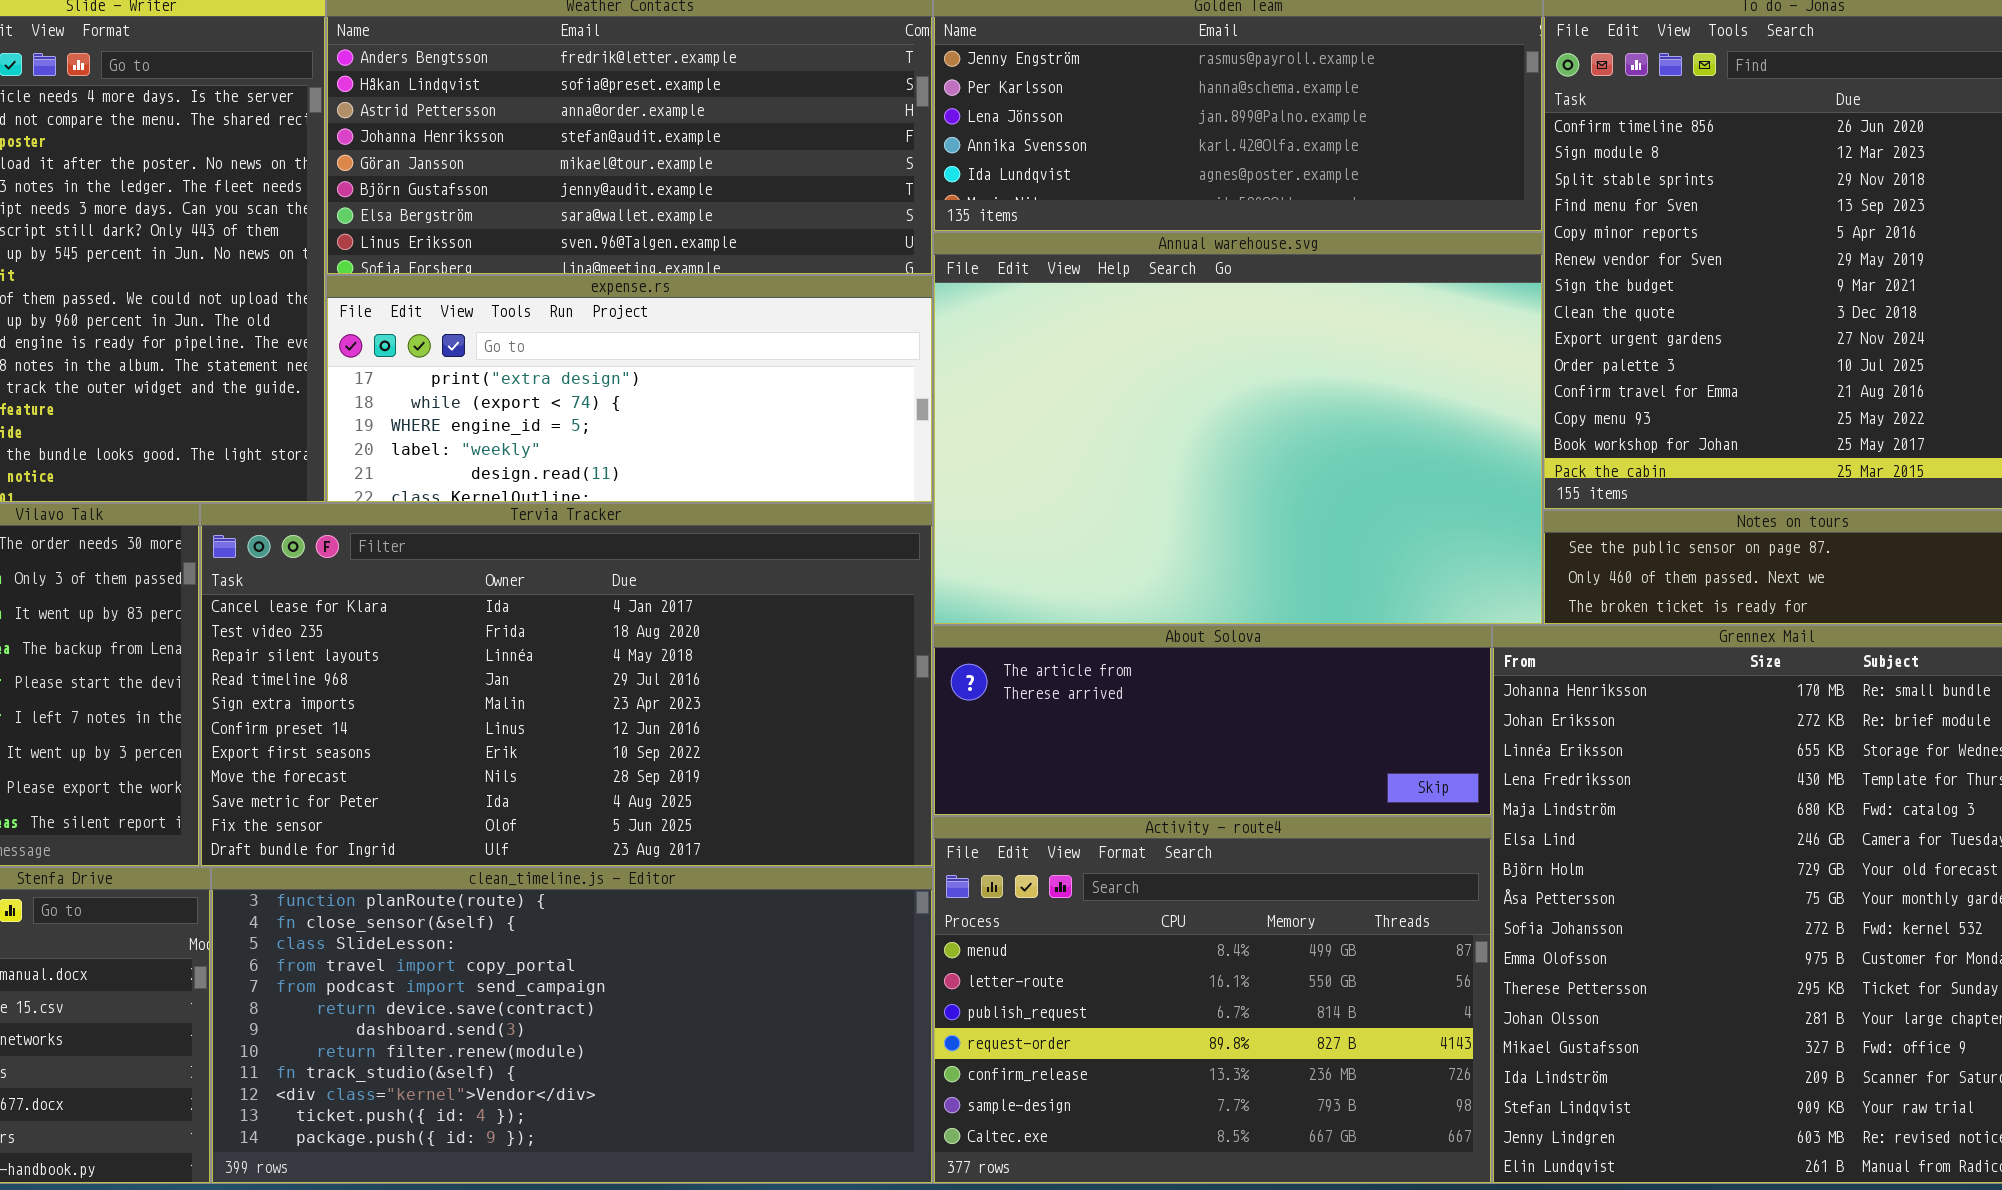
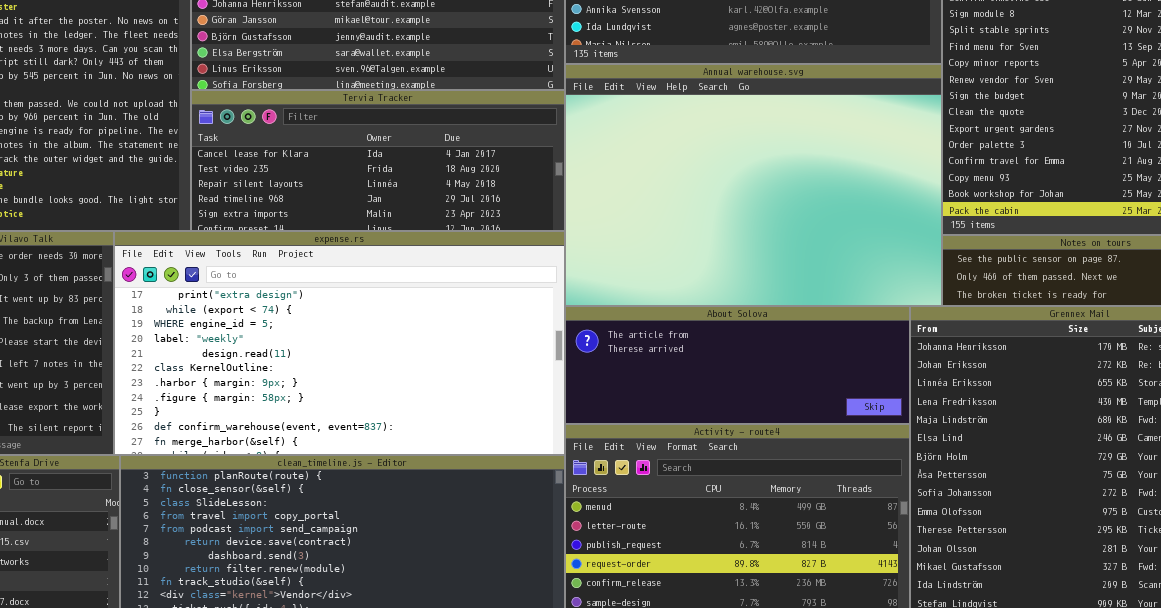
expense.rs: [326,275,933,503] -> [114,231,565,455], moved, resized
Tervia Tracker: [200,503,933,867] -> [191,90,565,231], moved, resized

